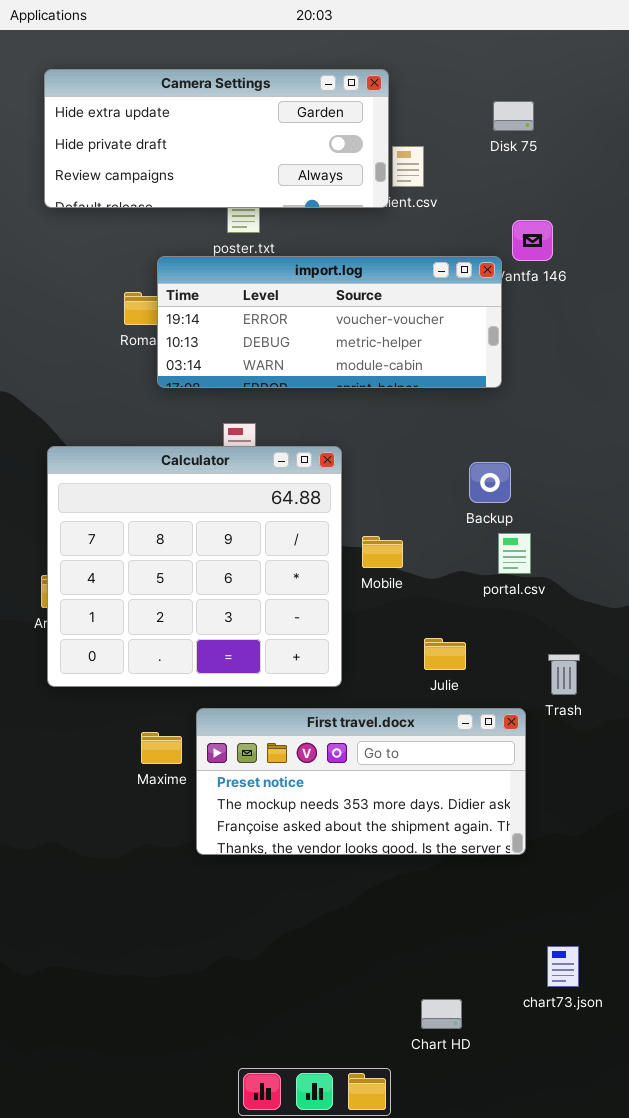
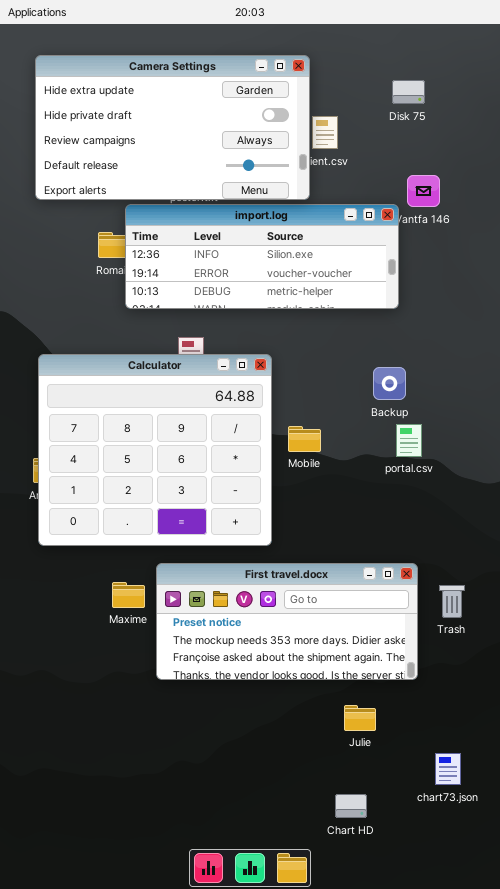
Camera Settings: [44,69,389,208] -> [35,55,310,200], resized
import.log: [157,256,502,388] -> [125,204,399,309], scrolled up 1 row
Julie: [424,638,466,670] -> [344,705,376,731], moved
Trash: [548,654,580,695] -> [439,585,465,618], moved

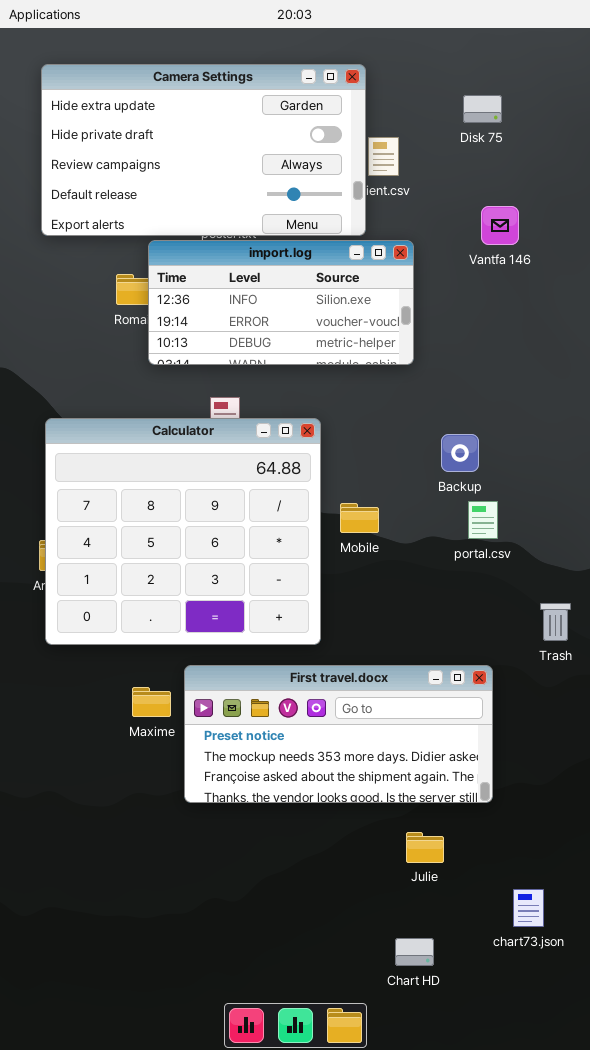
import.log: [125,204,399,309] -> [148,240,414,365], resized
Trash: [439,585,465,618] -> [540,603,571,641], moved

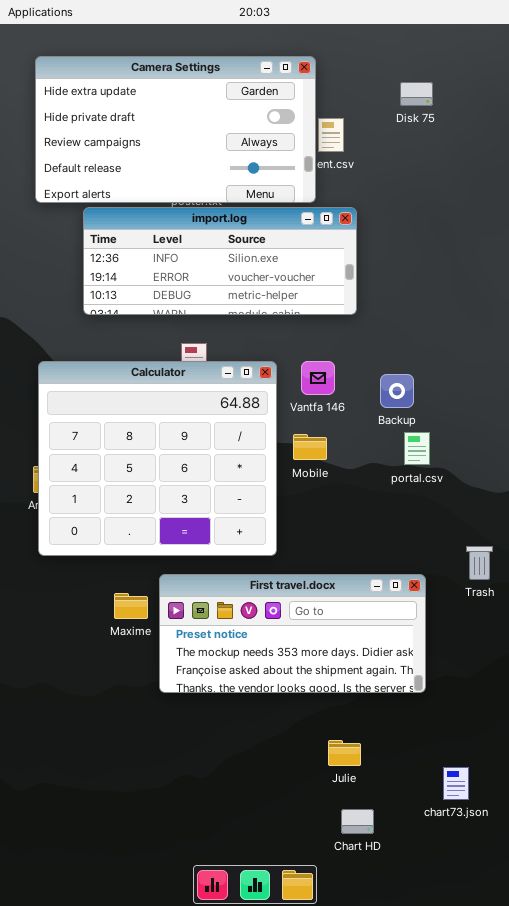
Vantfa 146: [481,206,519,245] -> [301,361,335,395], moved
import.log: [148,240,414,365] -> [83,207,357,315], resized
Trash: [540,603,571,641] -> [466,546,493,580], moved
Julie: [406,832,444,863] -> [328,740,361,766], moved

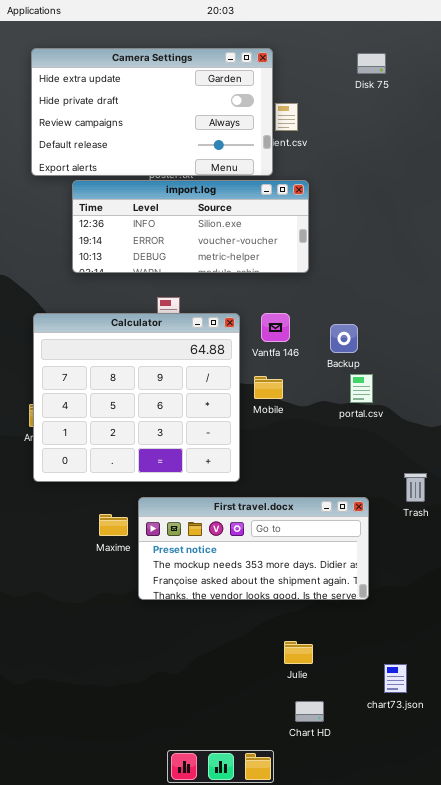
Disk 75: [400,82,433,106] -> [357,53,386,74], moved

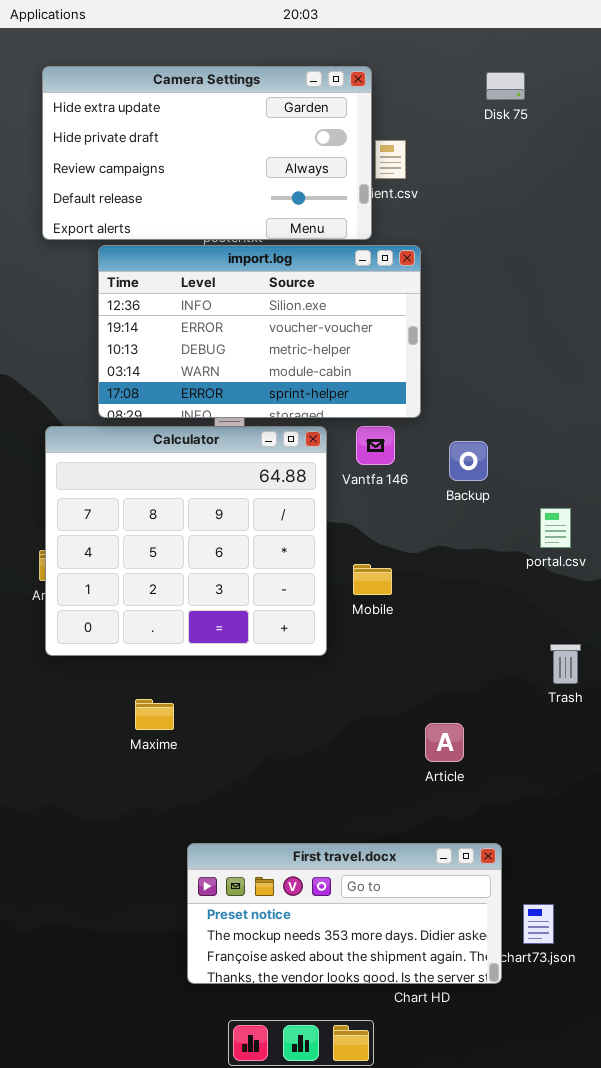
import.log: [72,180,309,273] -> [98,245,421,418], resized
portal.csv: [350,374,373,403] -> [540,508,571,548], moved
Mobile: [254,376,283,399] -> [353,564,392,595], moved
First travel.docx: [138,497,369,600] -> [187,843,502,984], moved

